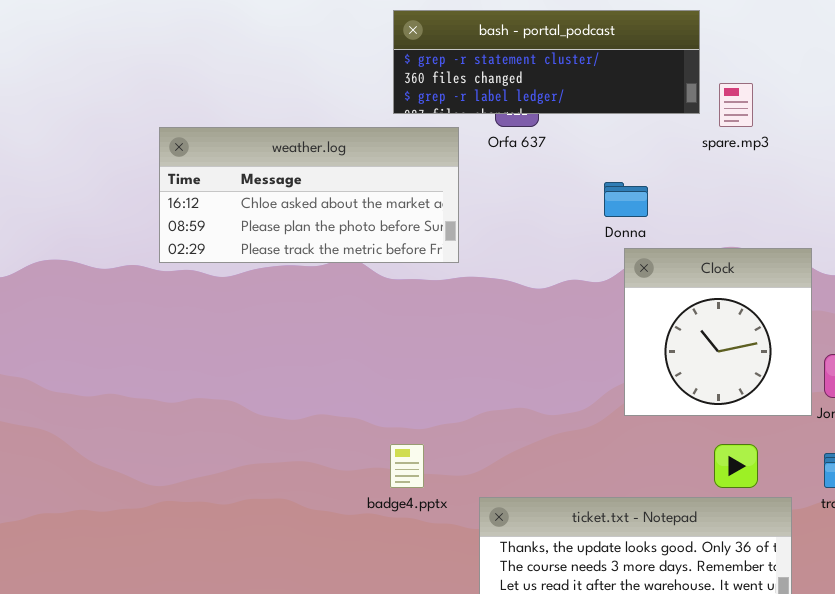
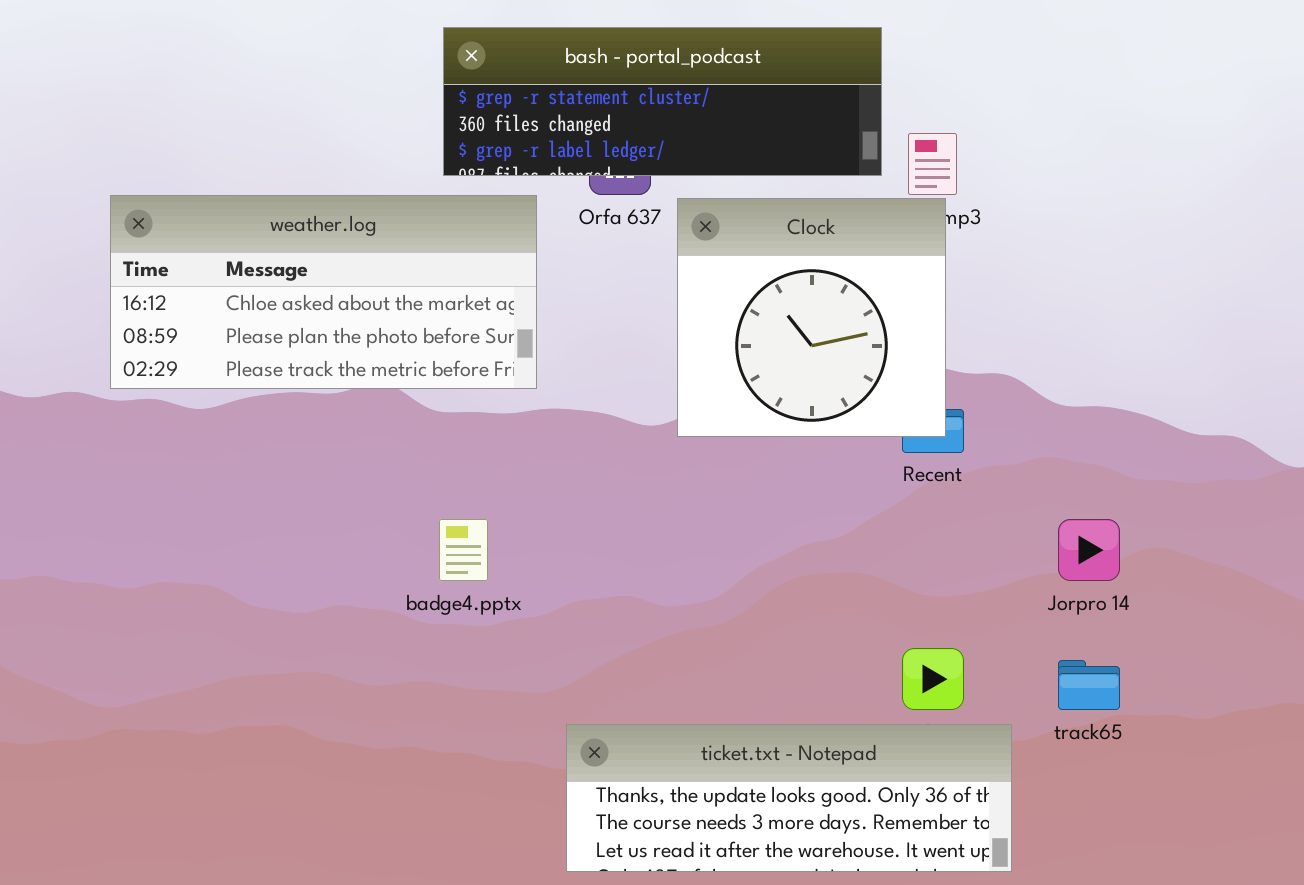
Clock: [624,248,812,416] -> [677,198,946,437], moved
badge4.pptx: [390,444,424,488] -> [439,519,488,581], moved

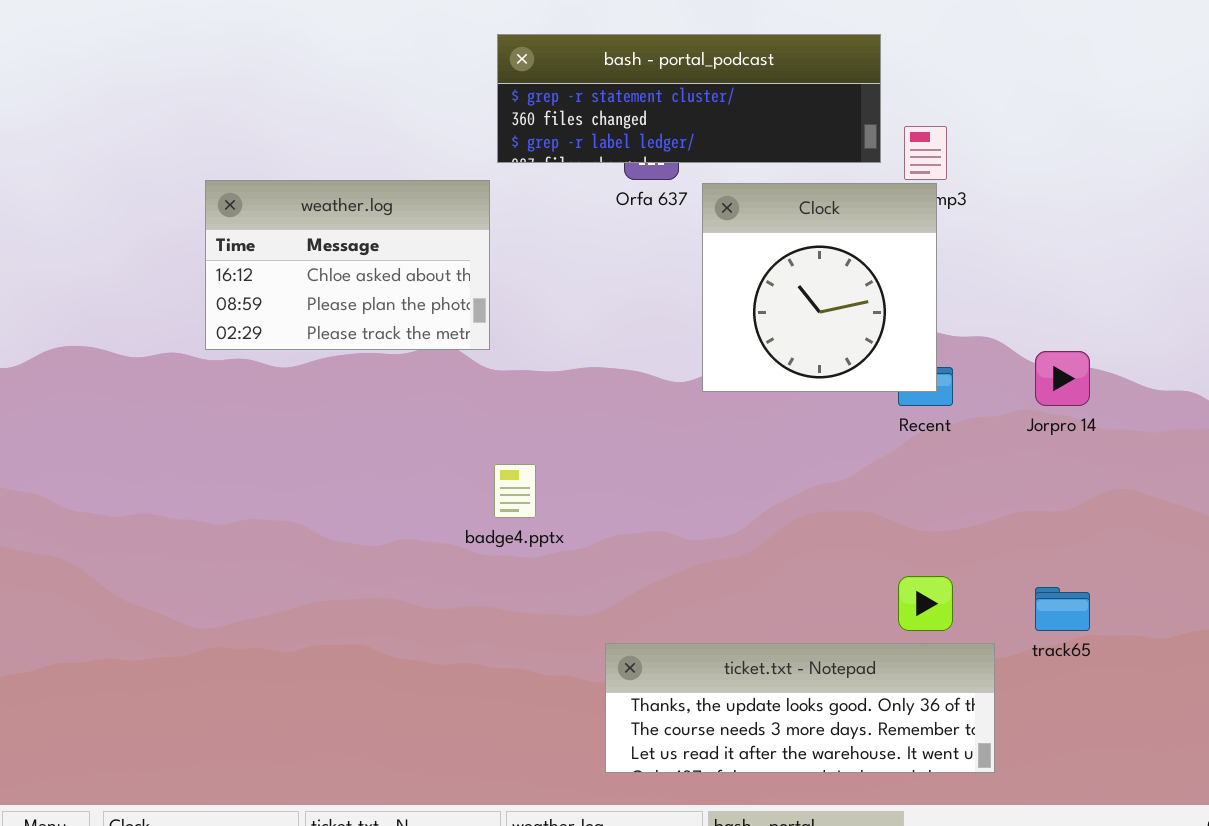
weather.log: [110,195,537,389] -> [205,180,490,350], resized
Jorpro 14: [1058,519,1120,581] -> [1035,351,1090,406], moved

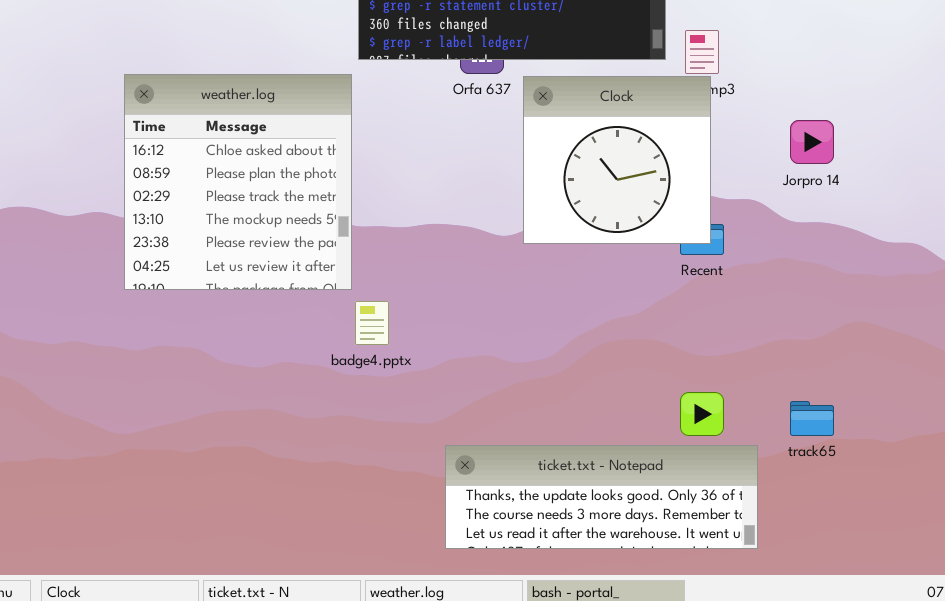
weather.log: [205,180,490,350] -> [124,74,352,290], resized
Jorpro 14: [1035,351,1090,406] -> [790,120,834,164], moved

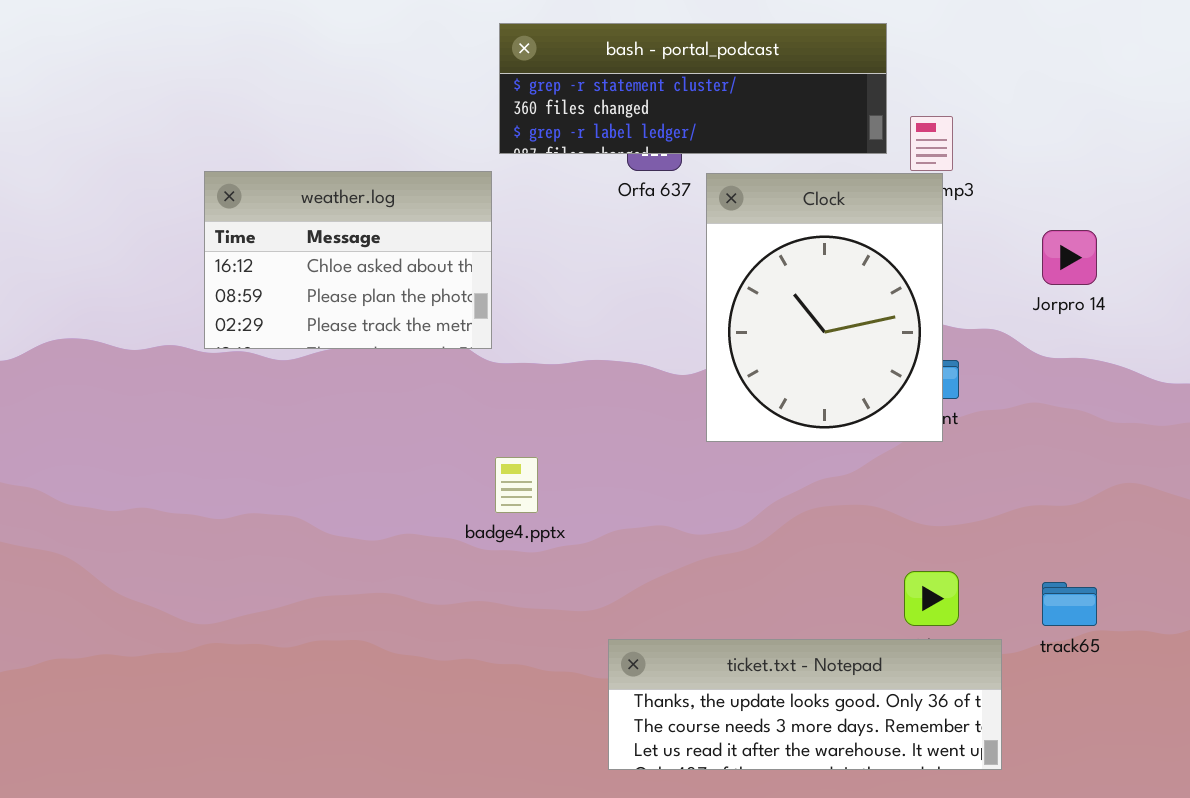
weather.log: [124,74,352,290] -> [204,171,492,349], resized
Clock: [523,76,711,244] -> [706,173,943,442], resized

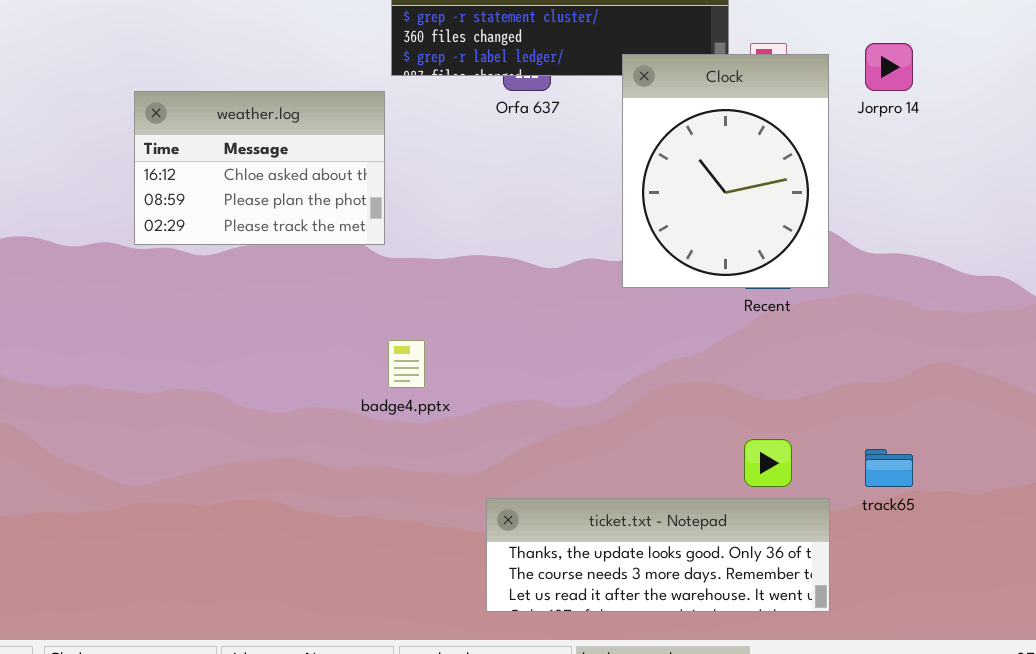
Clock: [706,173,943,442] -> [622,54,829,288], moved
Jorpro 14: [1042,230,1097,285] -> [865,43,913,91], moved

